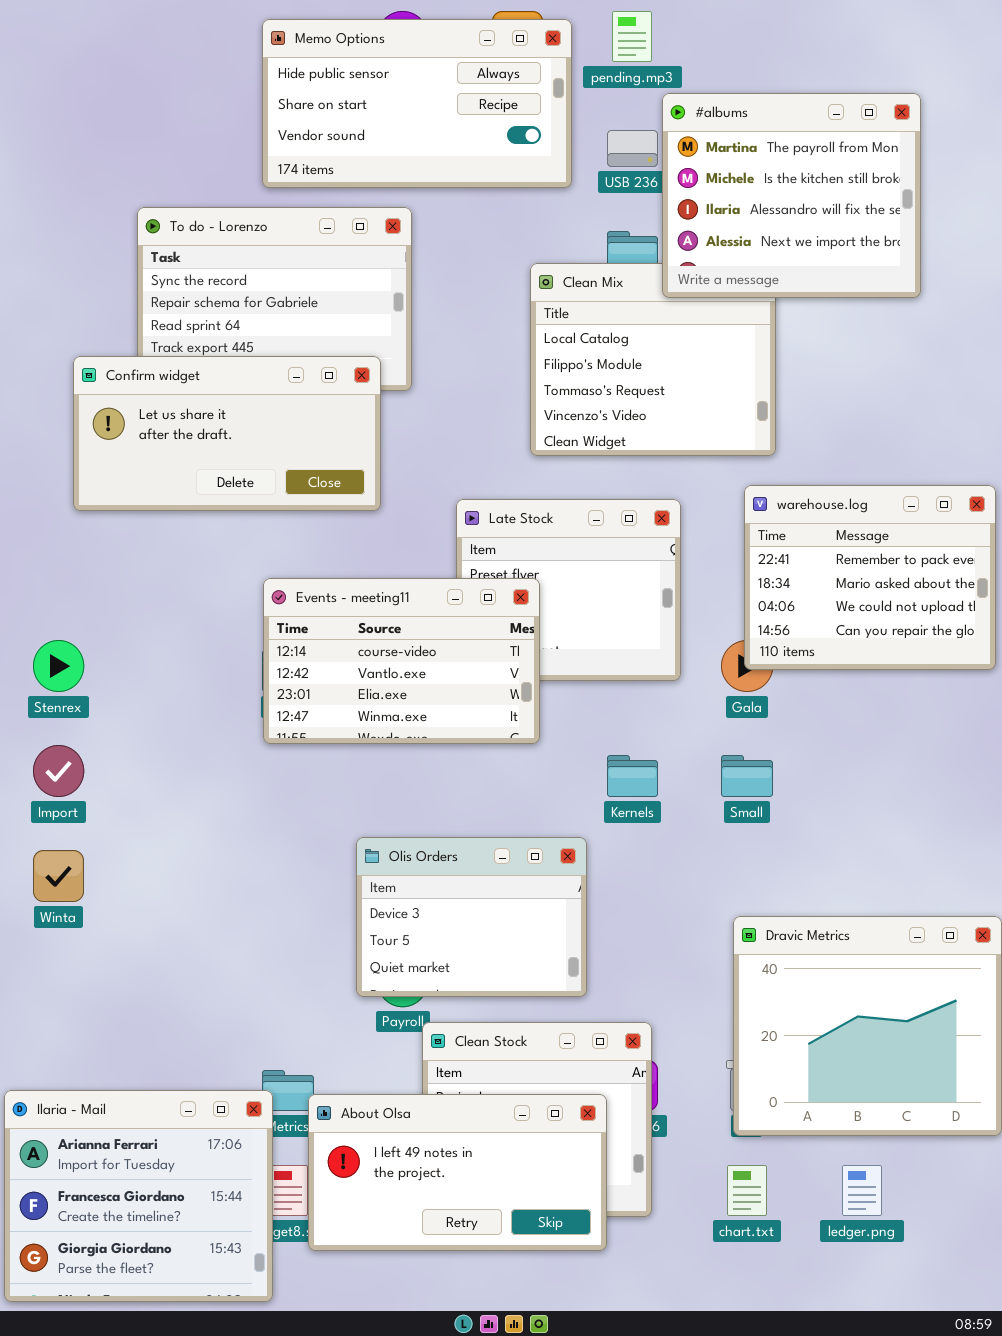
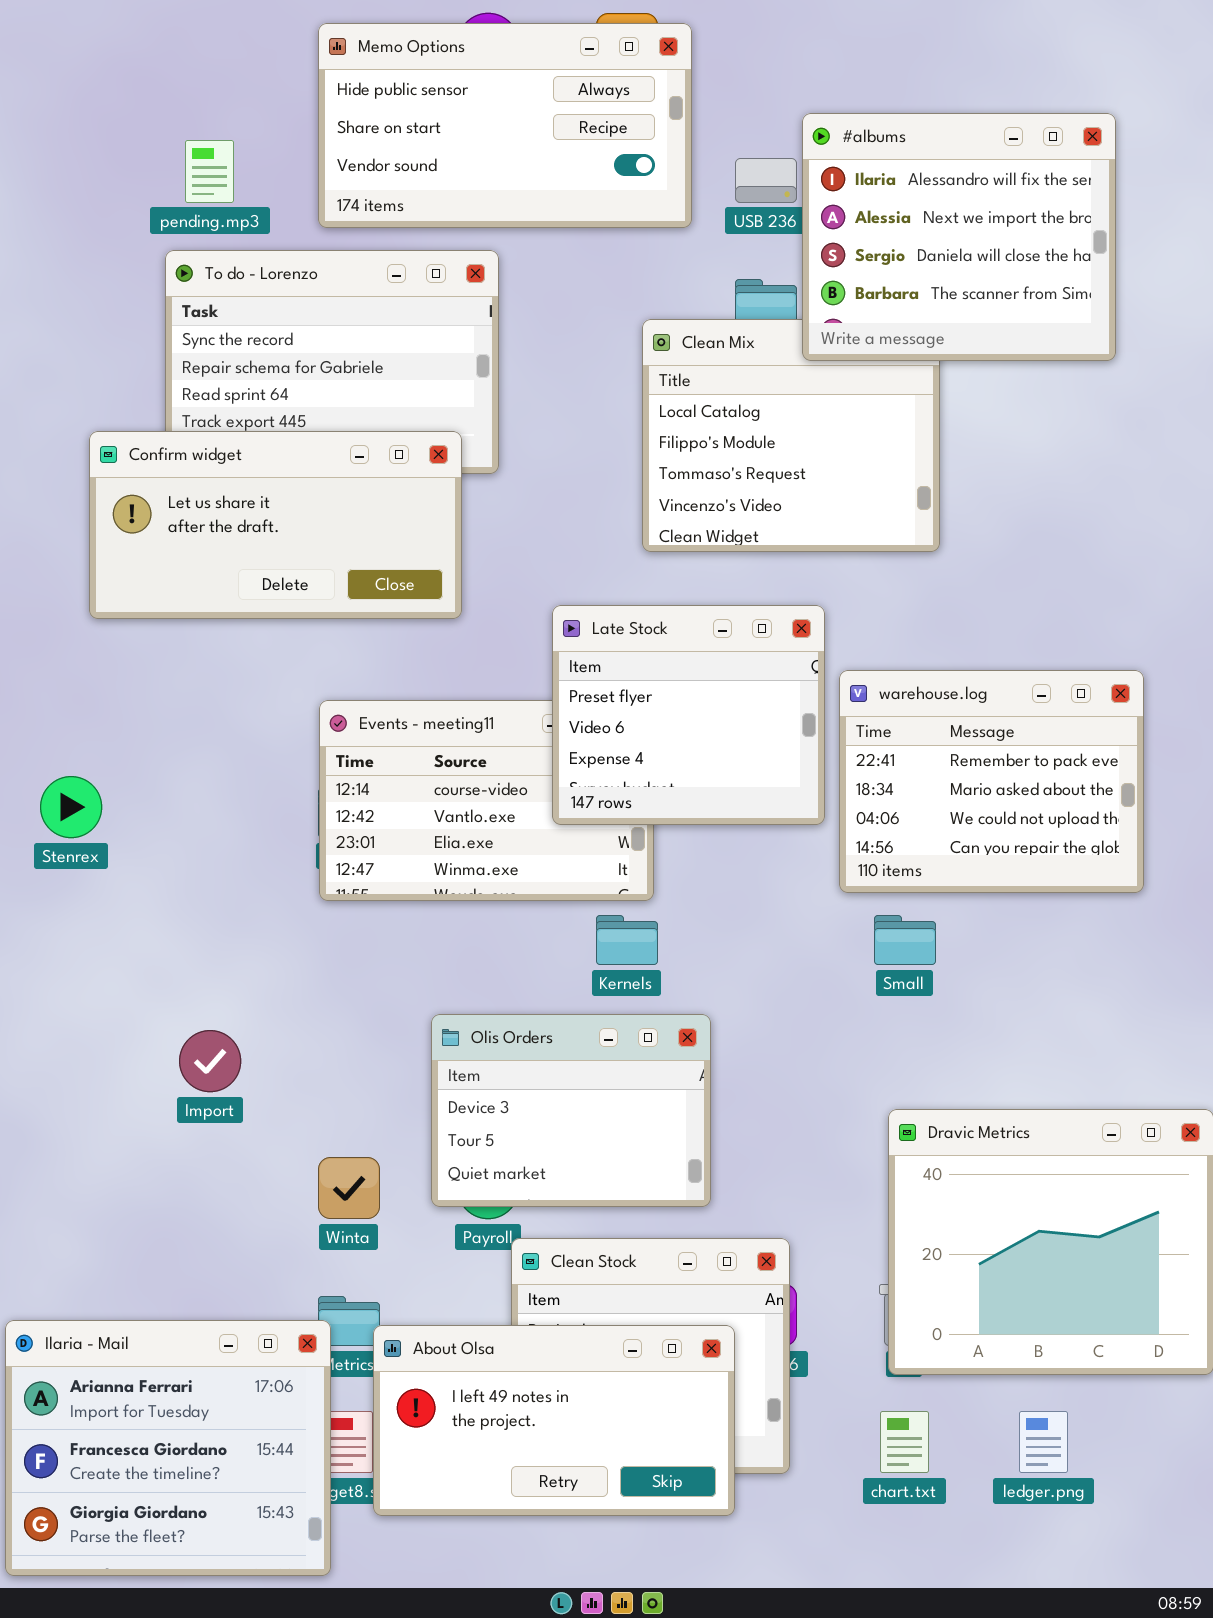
pending.mp3: [612,11,652,62] -> [185,140,234,203], moved
#albums: [662,93,921,298] -> [802,113,1116,361], scrolled down 2 rows
warehouse.log: [744,485,996,670] -> [839,670,1144,893], moved
Late Stock: [456,499,681,681] -> [552,605,825,825], raised
Import: [33,745,84,797] -> [179,1030,241,1092], moved
Kernels: [607,755,658,797] -> [596,915,658,965], moved
Winta: [33,850,84,902] -> [318,1157,380,1219], moved

